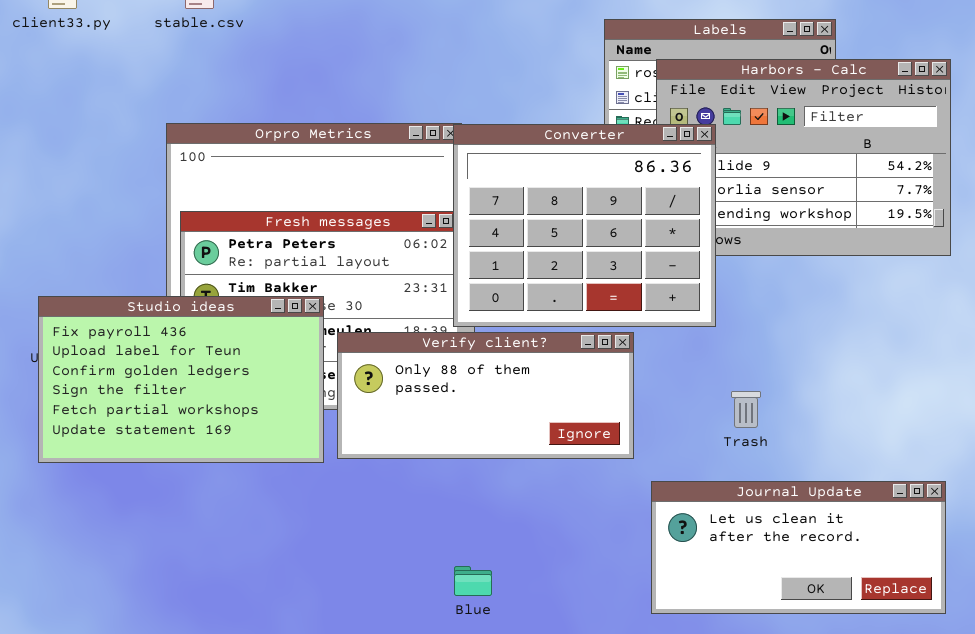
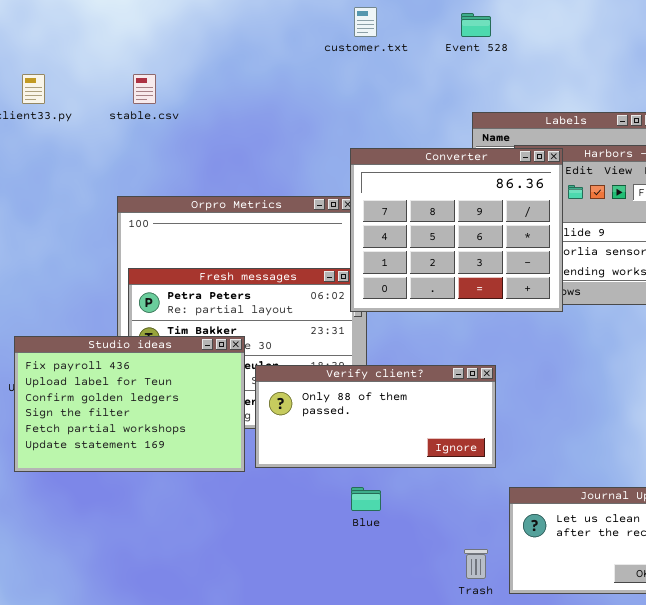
Converter: [453,124,716,327] -> [350,148,563,312], moved
Trash: [731,391,761,428] -> [464,549,488,579], moved
Blue: [454,566,492,596] -> [351,487,381,511], moved

